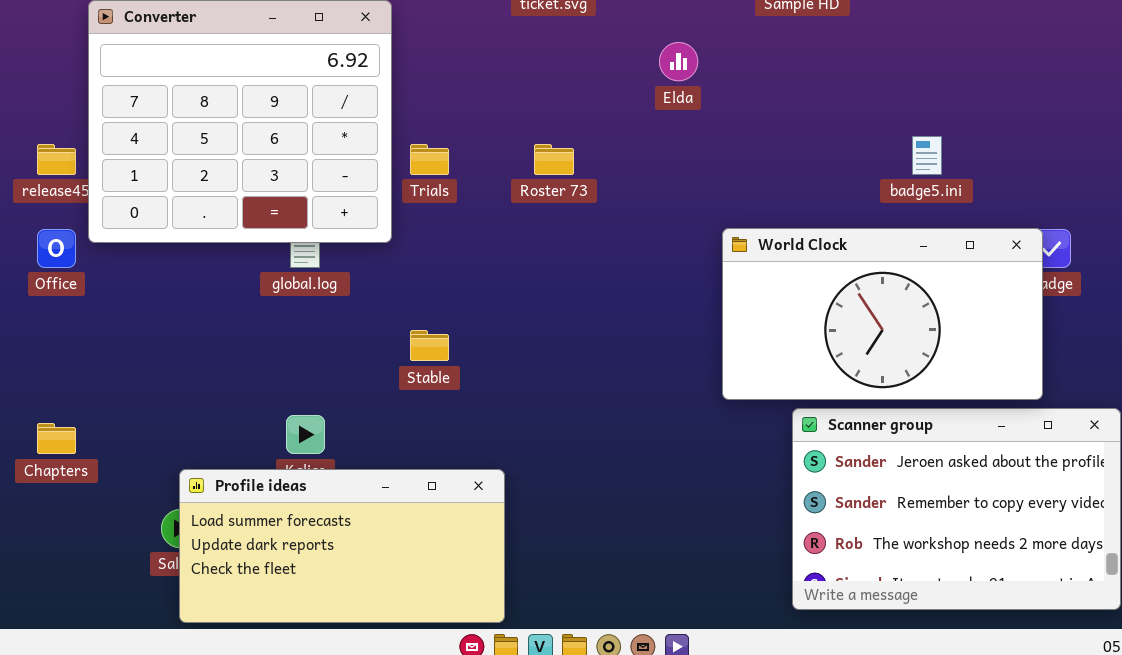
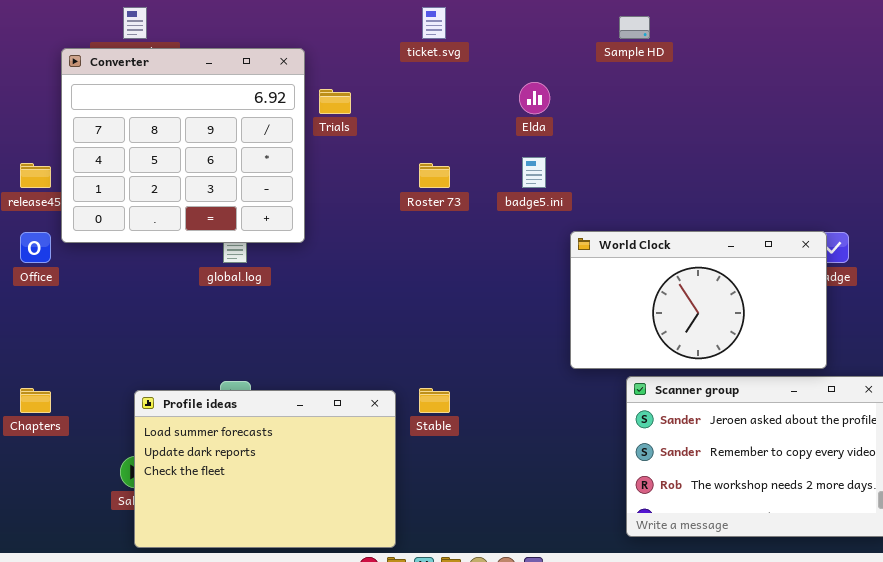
badge5.ini: [912,136,942,175] -> [522,157,546,188], moved
Trials: [410,144,449,175] -> [319,89,351,114], moved
Stable: [410,330,449,361] -> [419,388,450,413], moved
Profile ideas: [179,469,505,623] -> [134,390,396,548], resized

